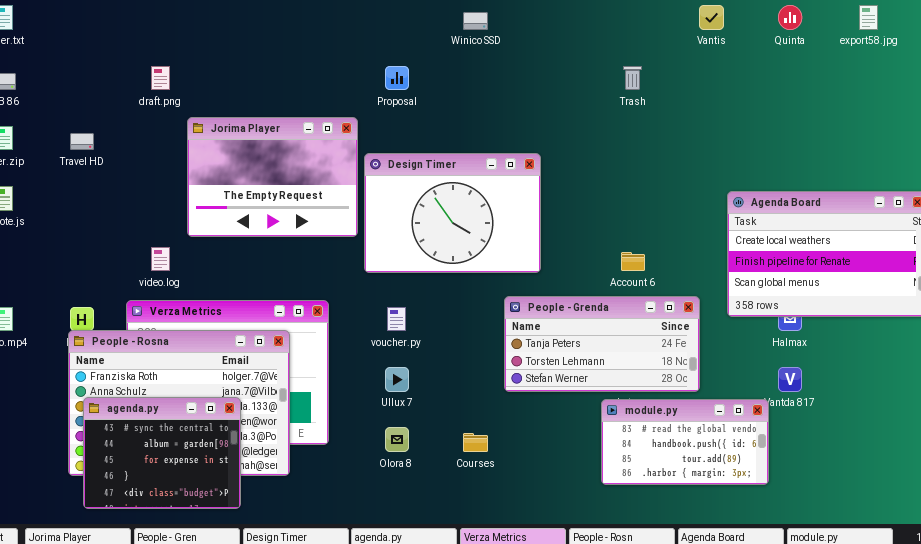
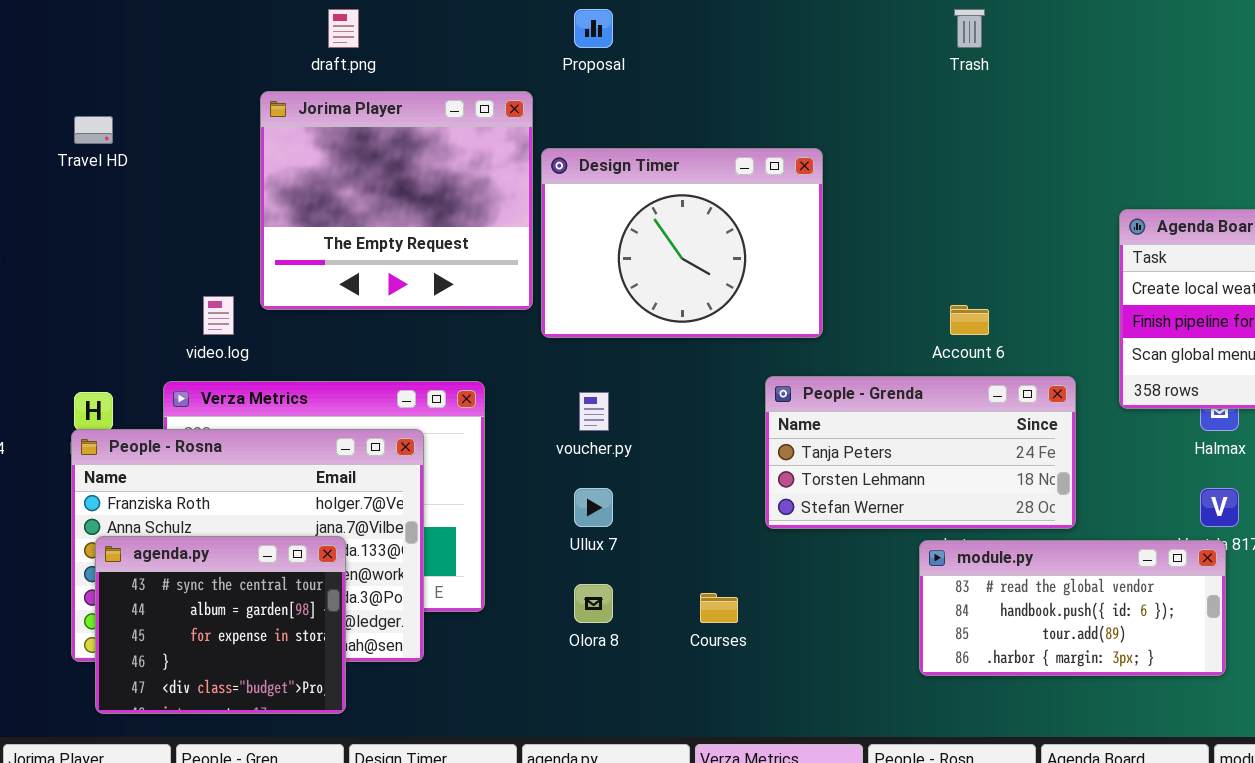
draft.png: [151,66,170,90] -> [328,9,359,48], moved
Jorima Player: [187,117,358,237] -> [260,91,533,310], resized
module.py: [601,399,769,485] -> [919,540,1226,676], resized

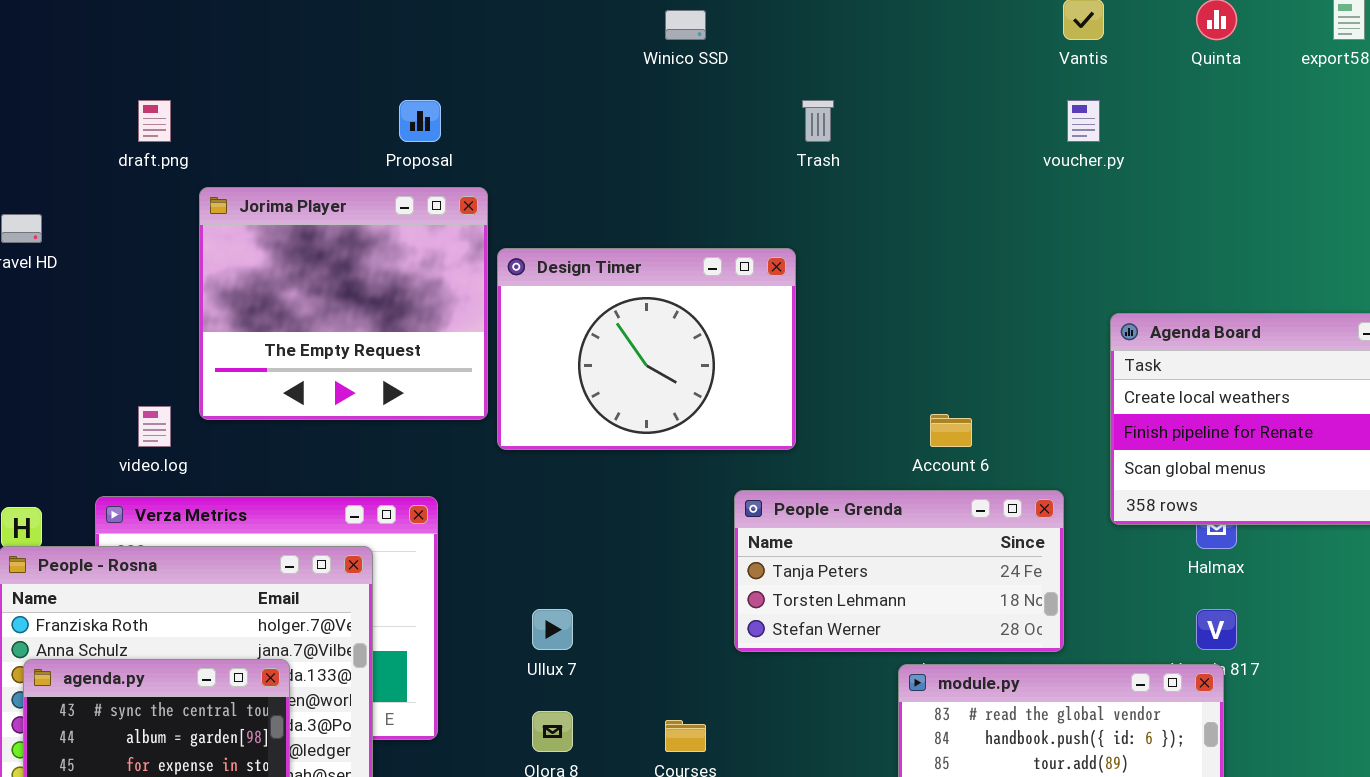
draft.png: [328,9,359,48] -> [138,100,171,142], moved
Proposal: [574,9,613,48] -> [399,100,441,142], moved
Trash: [954,9,985,48] -> [802,100,834,142], moved
voucher.py: [579,392,609,431] -> [1067,100,1100,142], moved

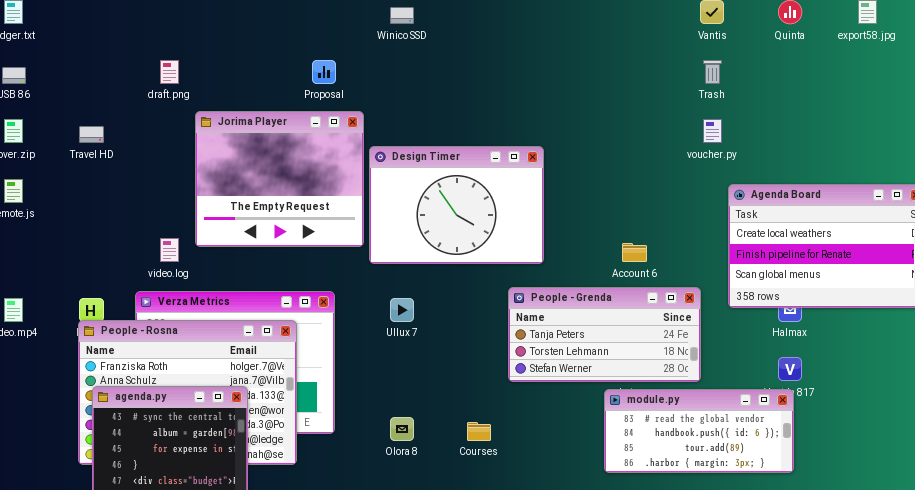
Winico SSD: [665,10,706,40] -> [390,7,414,24], moved
Trash: [802,100,834,142] -> [703,60,722,84], moved
voucher.py: [1067,100,1100,142] -> [703,119,722,143], moved
Ullux 7: [532,609,573,650] -> [390,298,414,322], moved

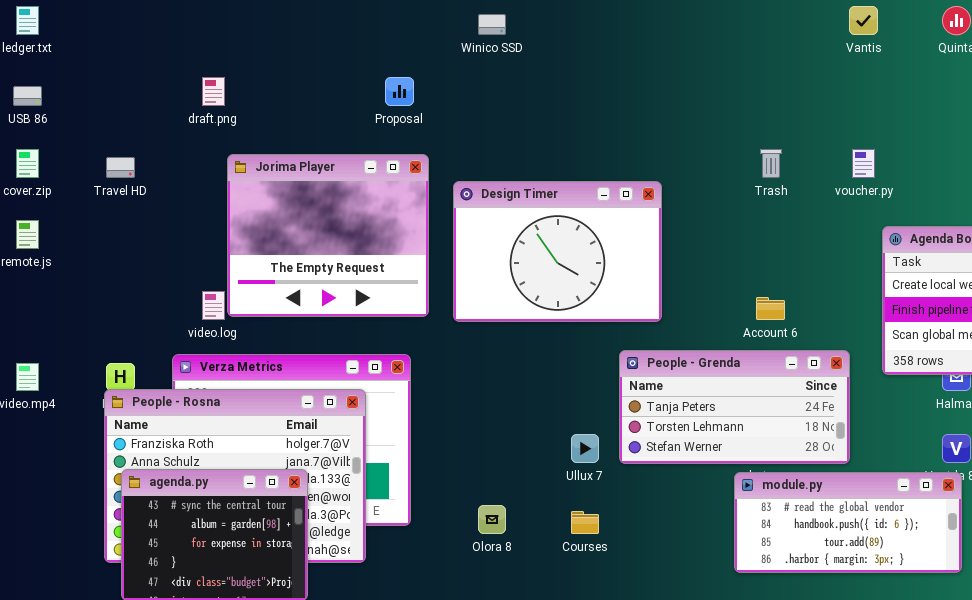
Trash: [703,60,722,84] -> [760,149,782,178], moved
Jorima Player: [195,111,364,247] -> [227,154,429,317], moved
Ullux 7: [390,298,414,322] -> [571,434,599,463], moved

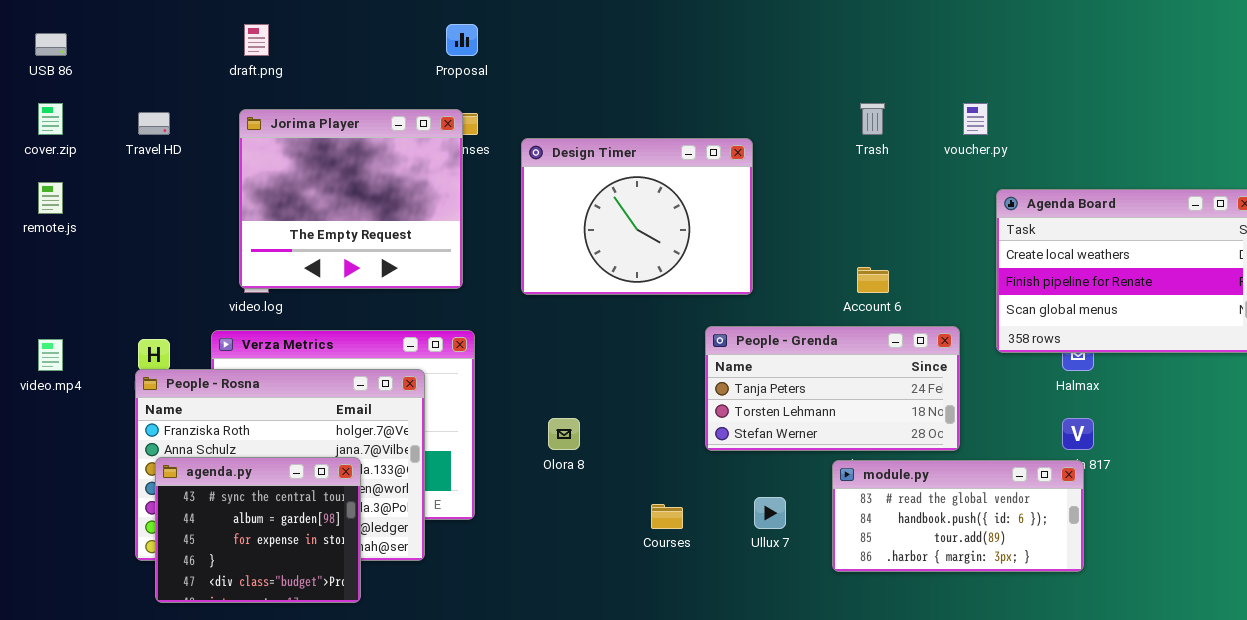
Jorima Player: [227,154,429,317] -> [239,109,463,289], moved
Ullux 7: [571,434,599,463] -> [754,497,786,529], moved
Olora 8: [478,505,506,534] -> [548,418,580,450], moved

